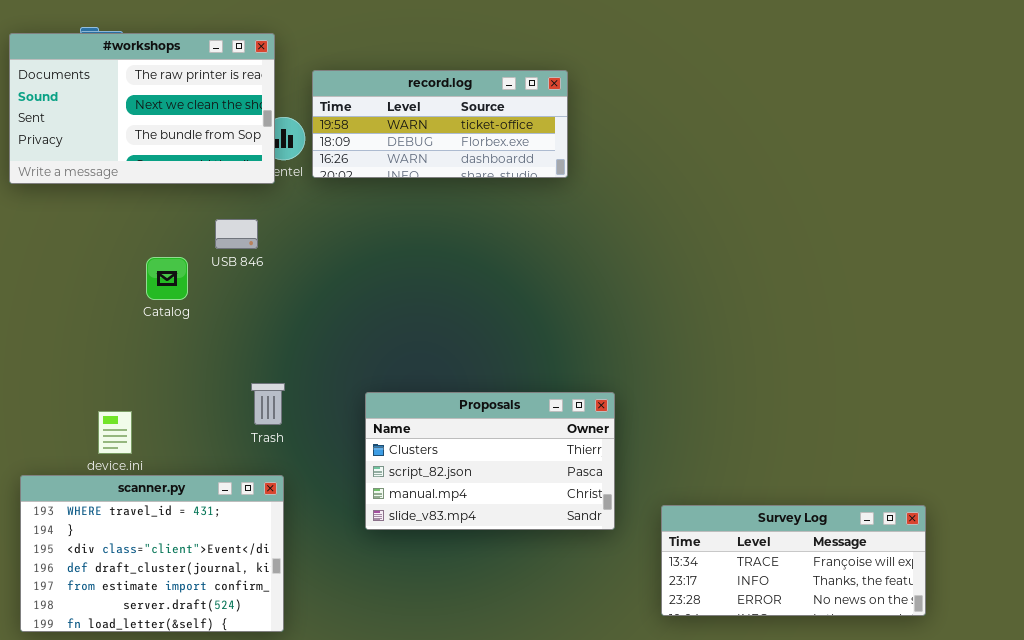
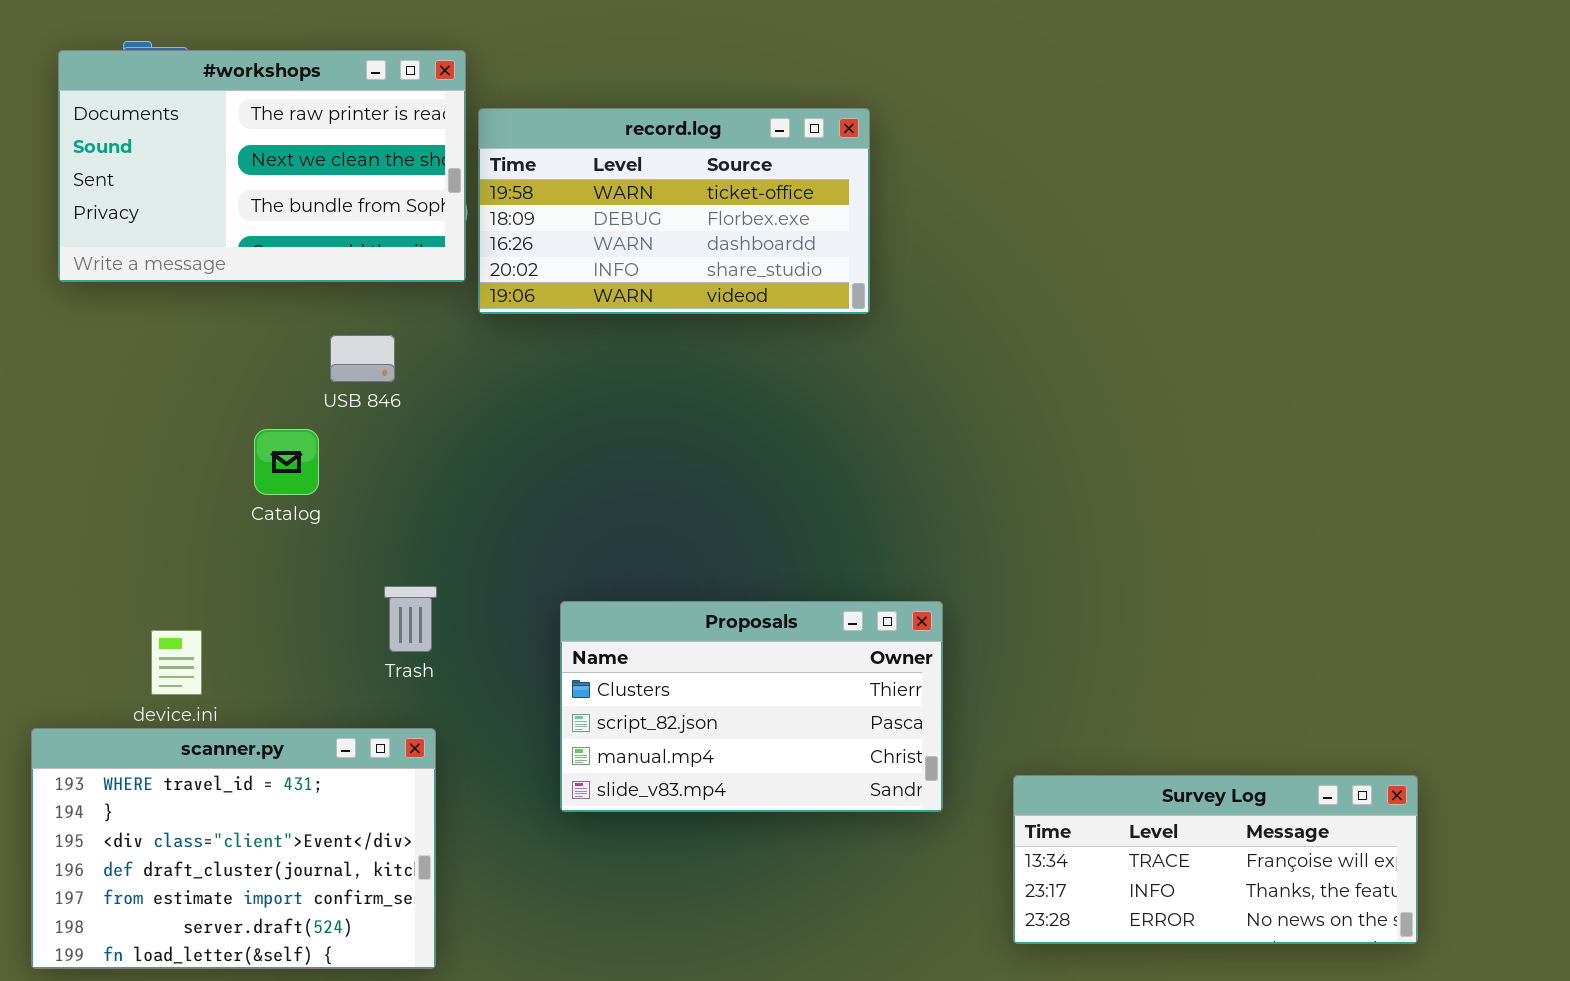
#workshops: [9,33,275,184] -> [58,50,466,282], moved
record.log: [312,70,568,178] -> [478,108,870,314], resized
Catalog: [146,257,188,300] -> [254,429,319,495], moved

